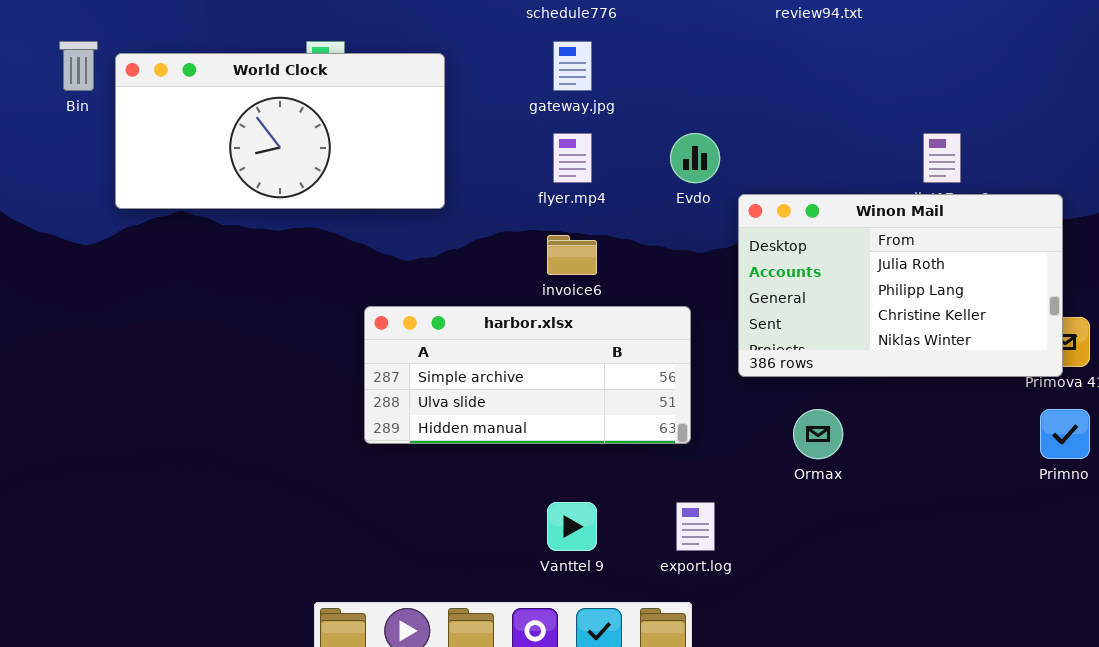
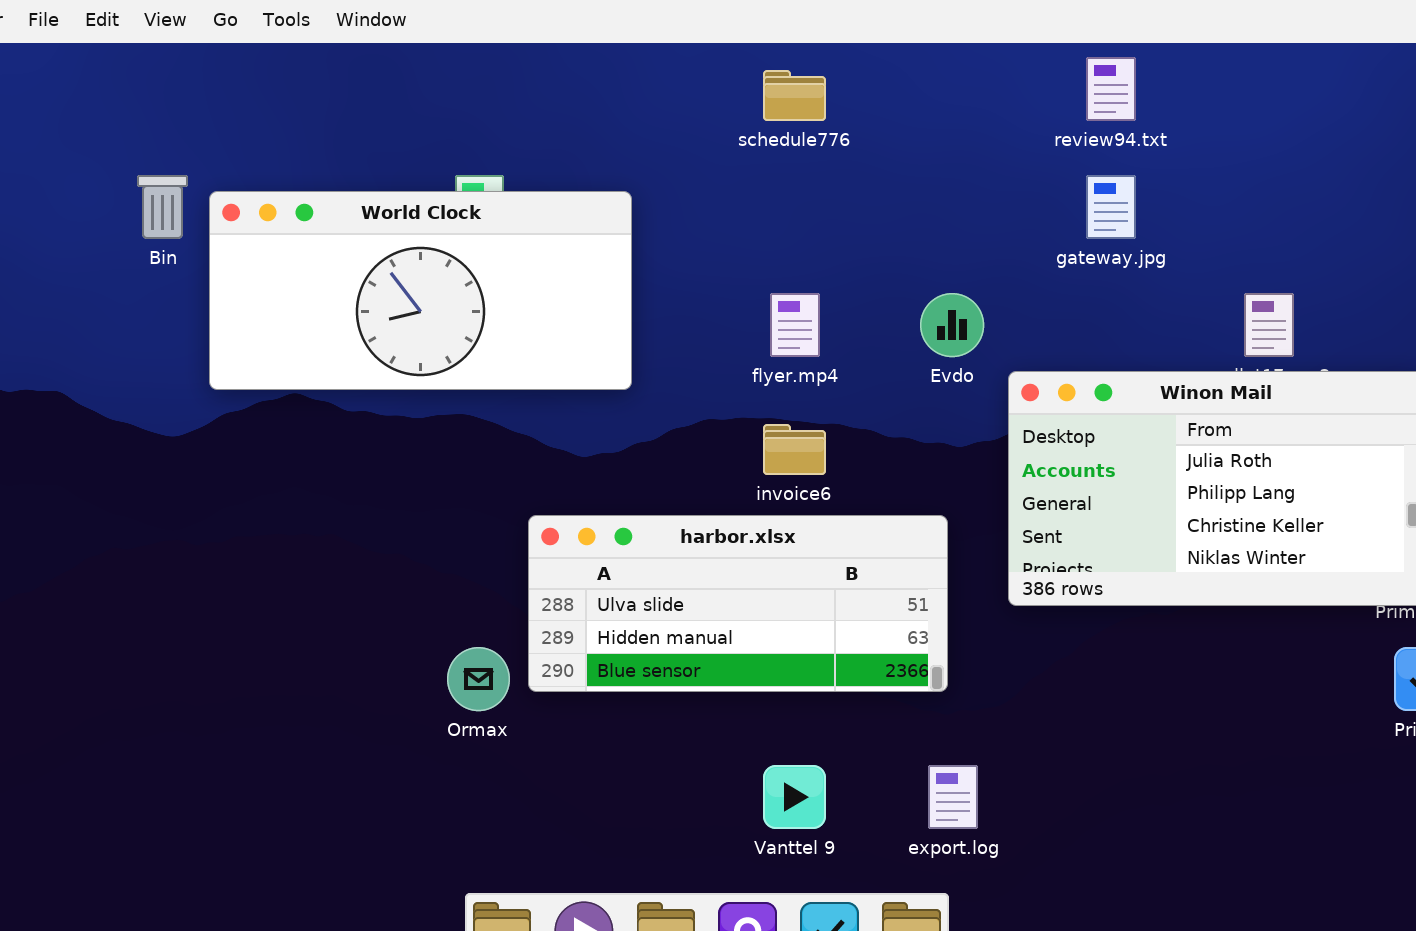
gateway.jpg: [553,41,592,91] -> [1086,175,1136,239], moved
harbor.xlsx: [364,306,691,444] -> [528,515,948,692], scrolled down 1 row
Ormax: [793,409,843,459] -> [447,647,510,711], moved

